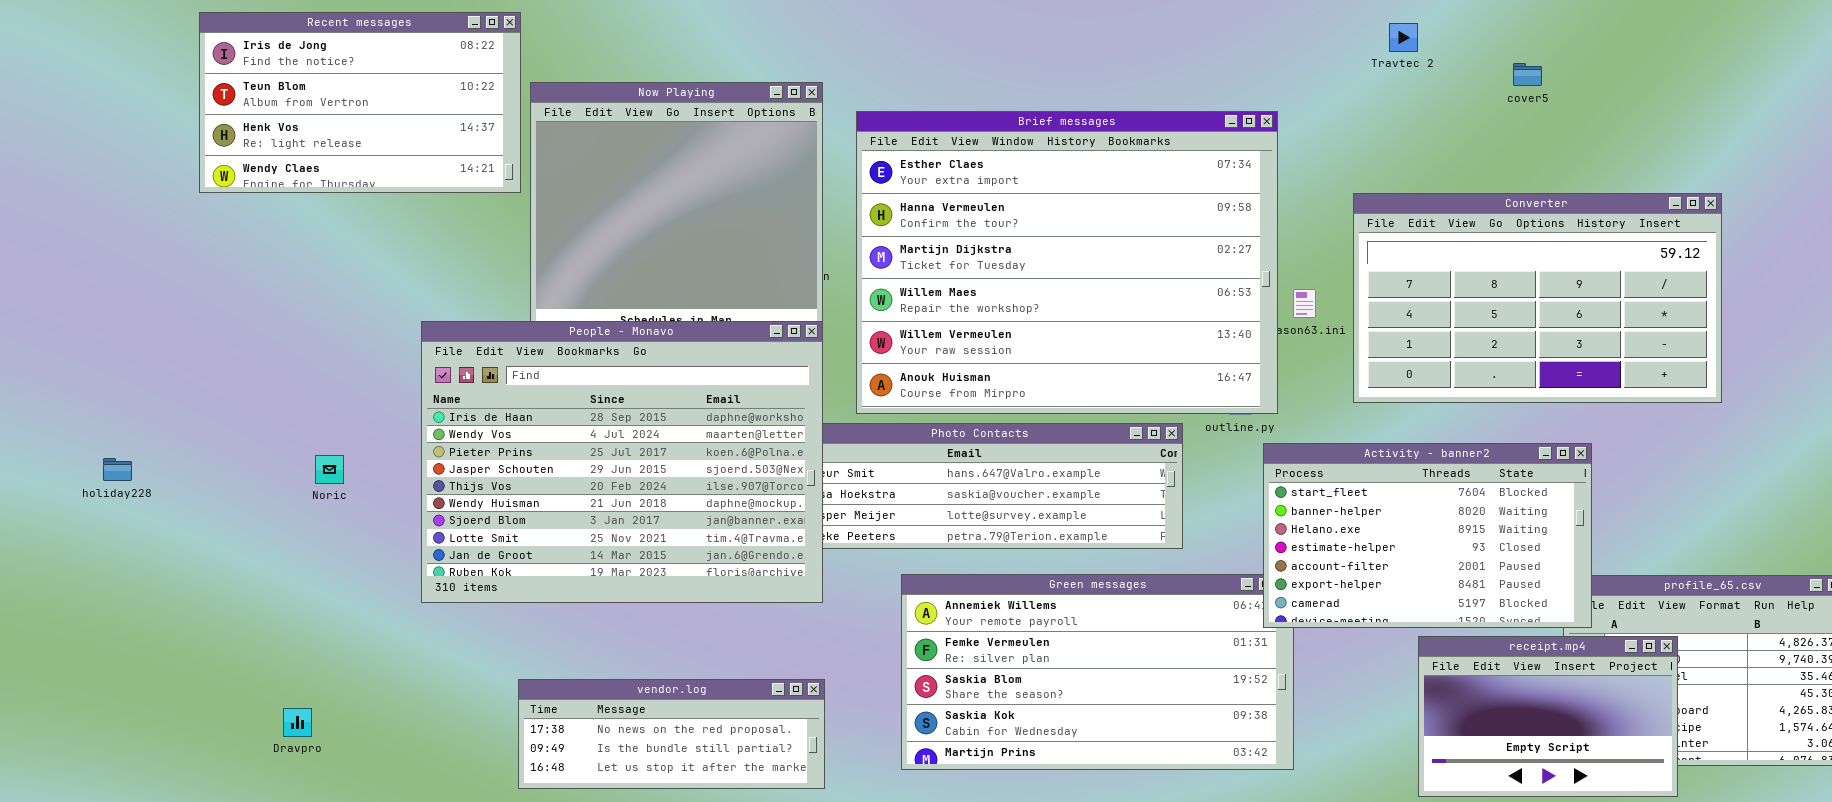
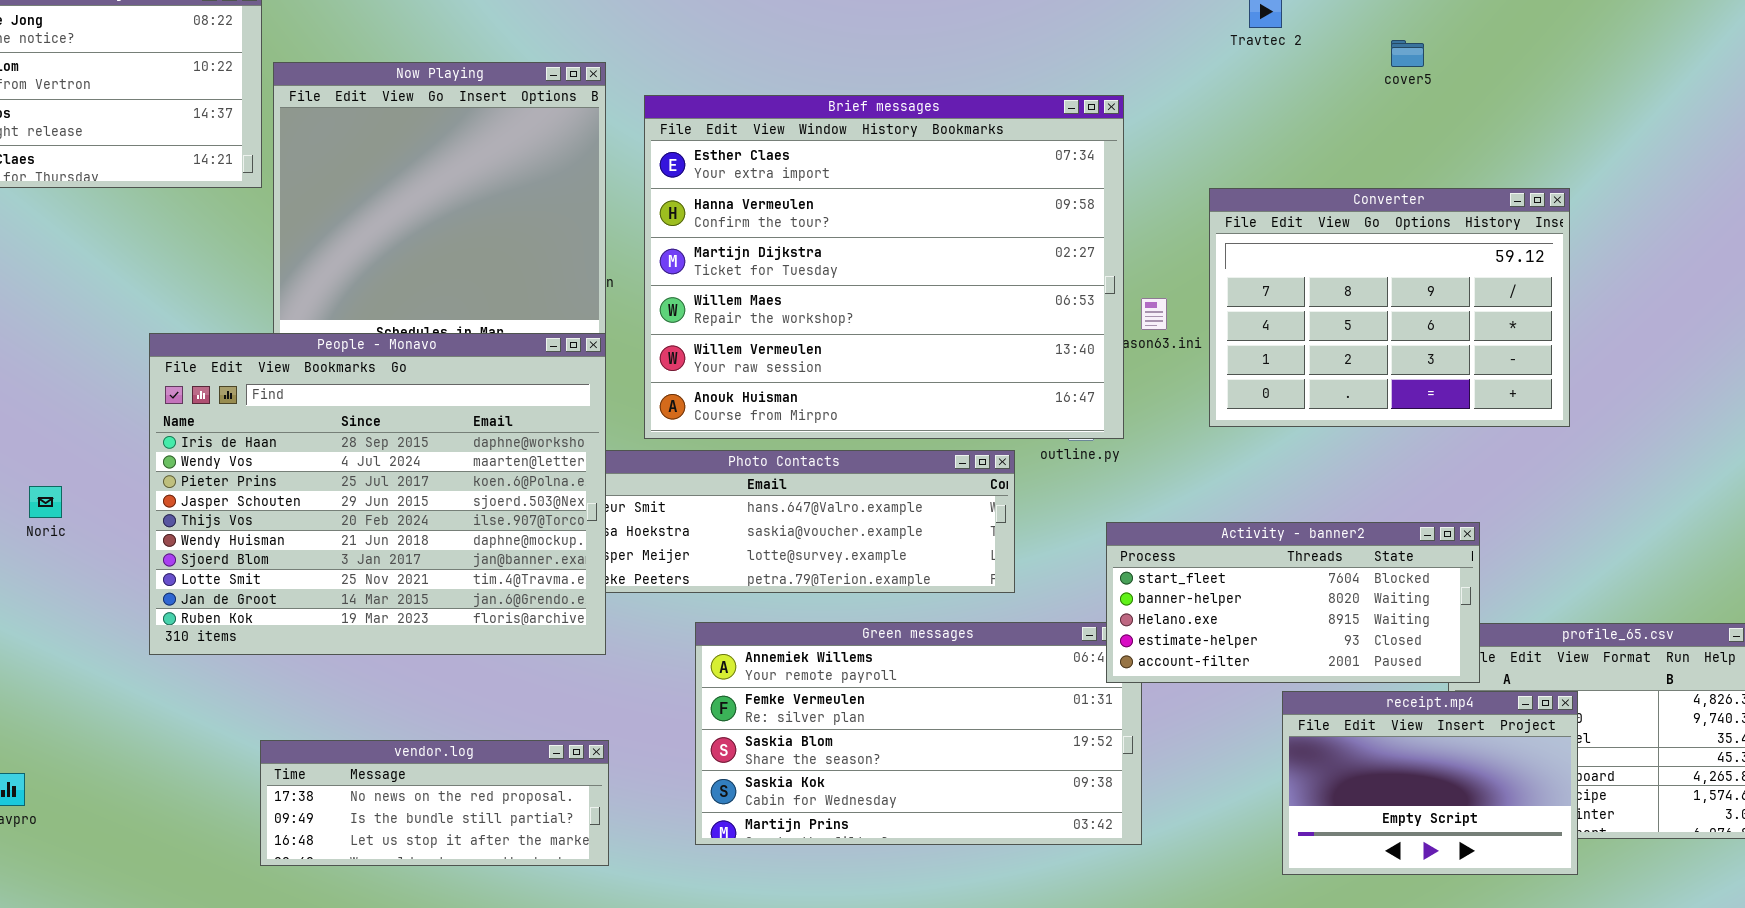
Converter: [1353,193,1722,403] -> [1209,188,1570,427], resized
Activity - banner2: [1263,443,1592,628] -> [1106,522,1480,683], resized

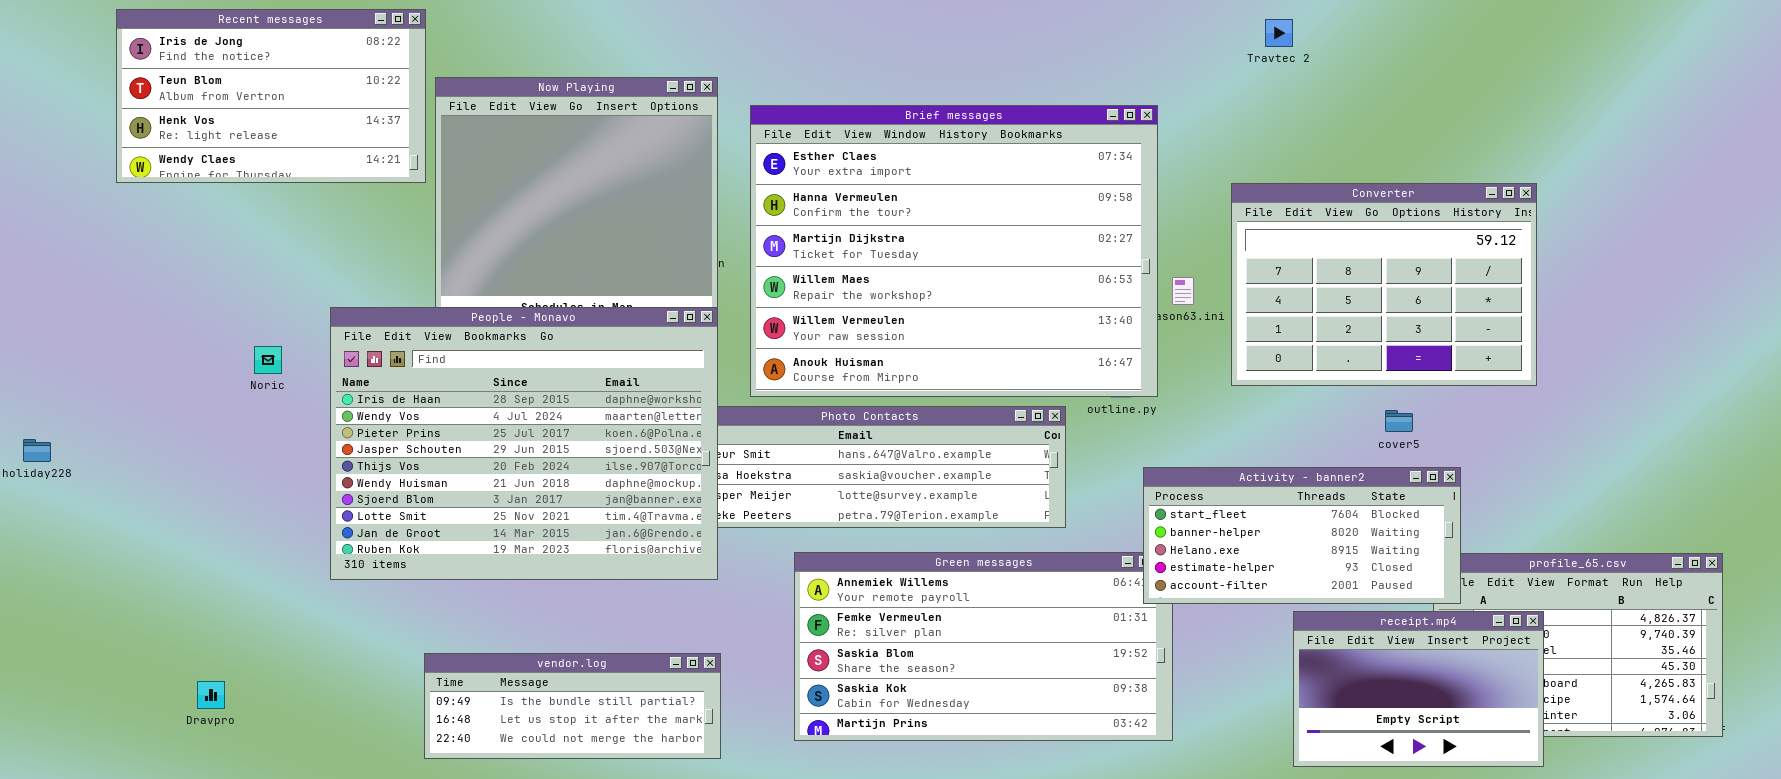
cover5: [1391,40,1424,67] -> [1385,410,1413,432], moved
Noric: [29,486,62,518] -> [254,346,282,374], moved
vendor.log: [260,740,609,866] -> [424,653,721,759], scrolled down 1 row

